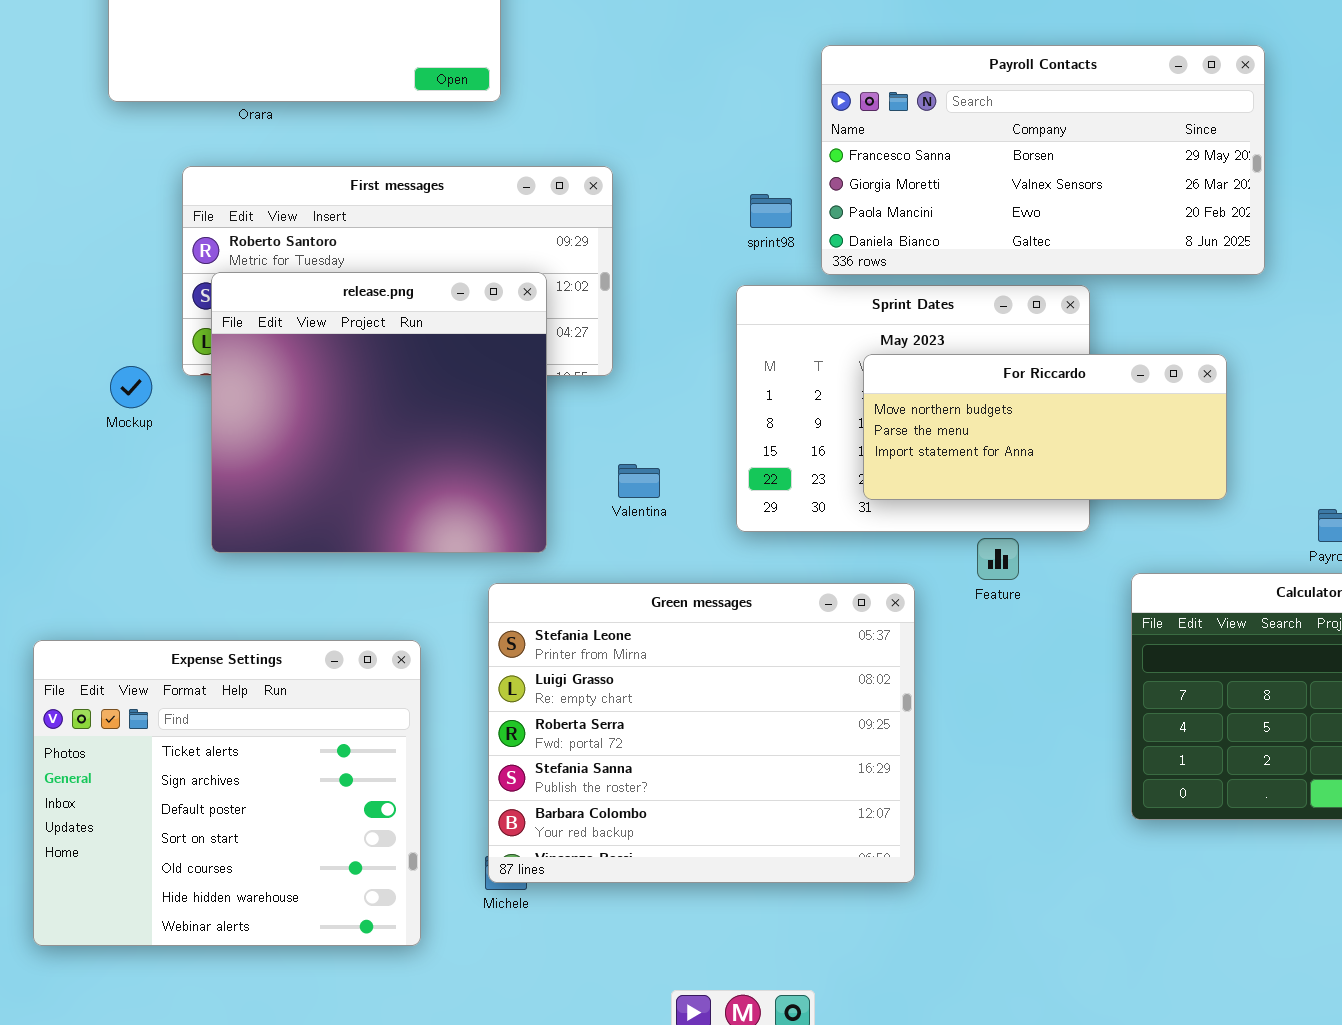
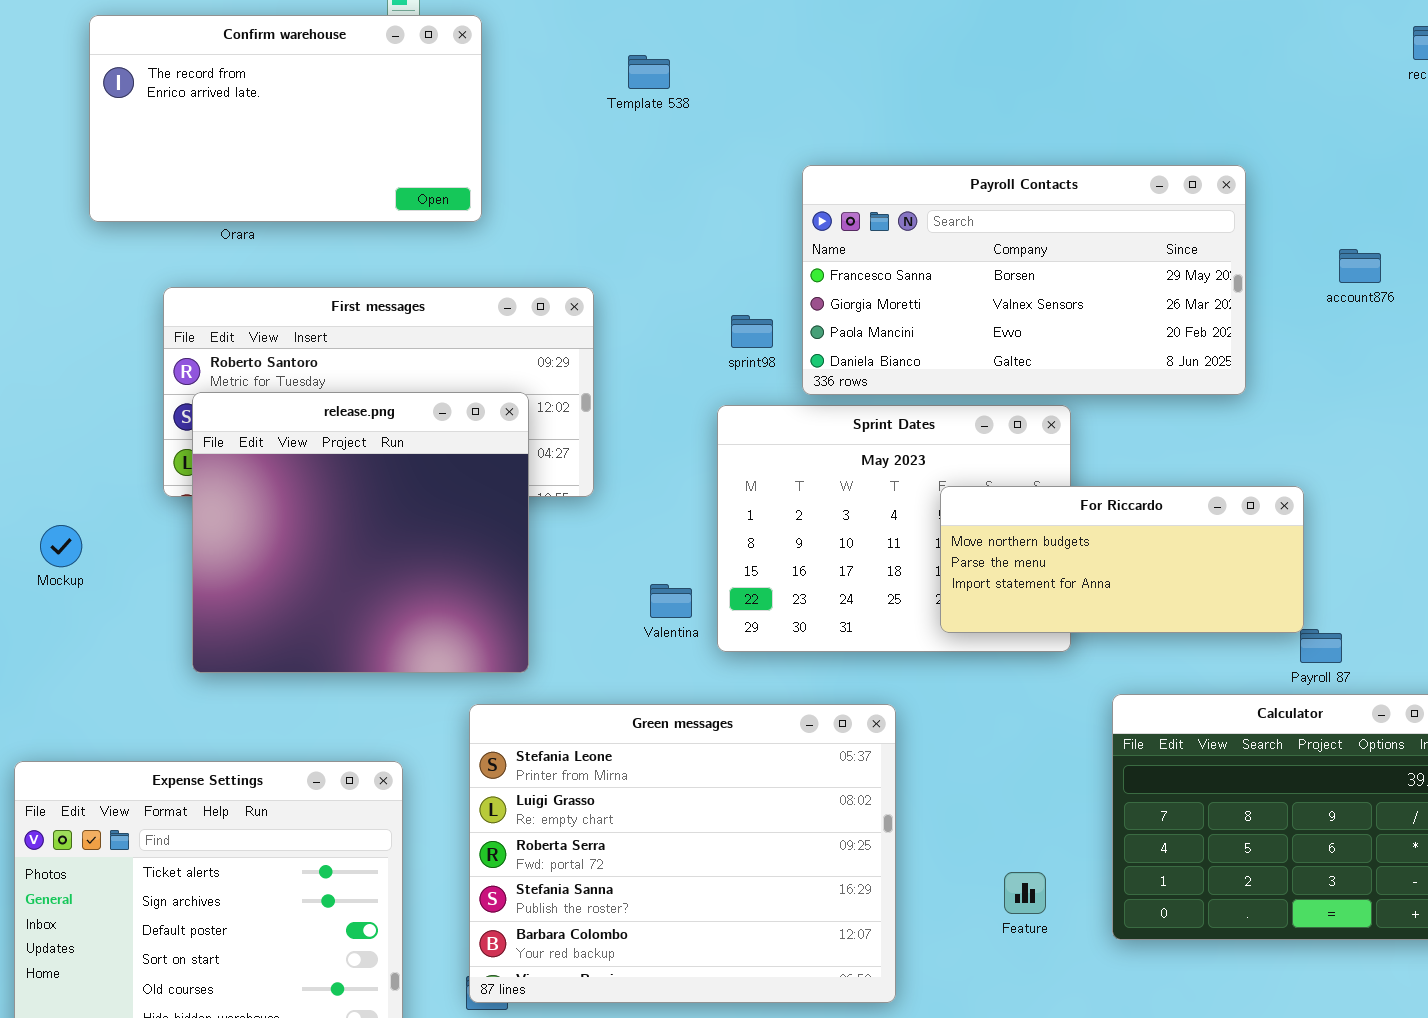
For Riccardo: [863,354,1227,500] -> [940,486,1304,633], moved
Mockup: [110,366,152,408] -> [40,525,82,567], moved
Valentina: [618,464,660,498] -> [650,584,692,618], moved
Feature: [977,538,1019,580] -> [1004,872,1046,914], moved

